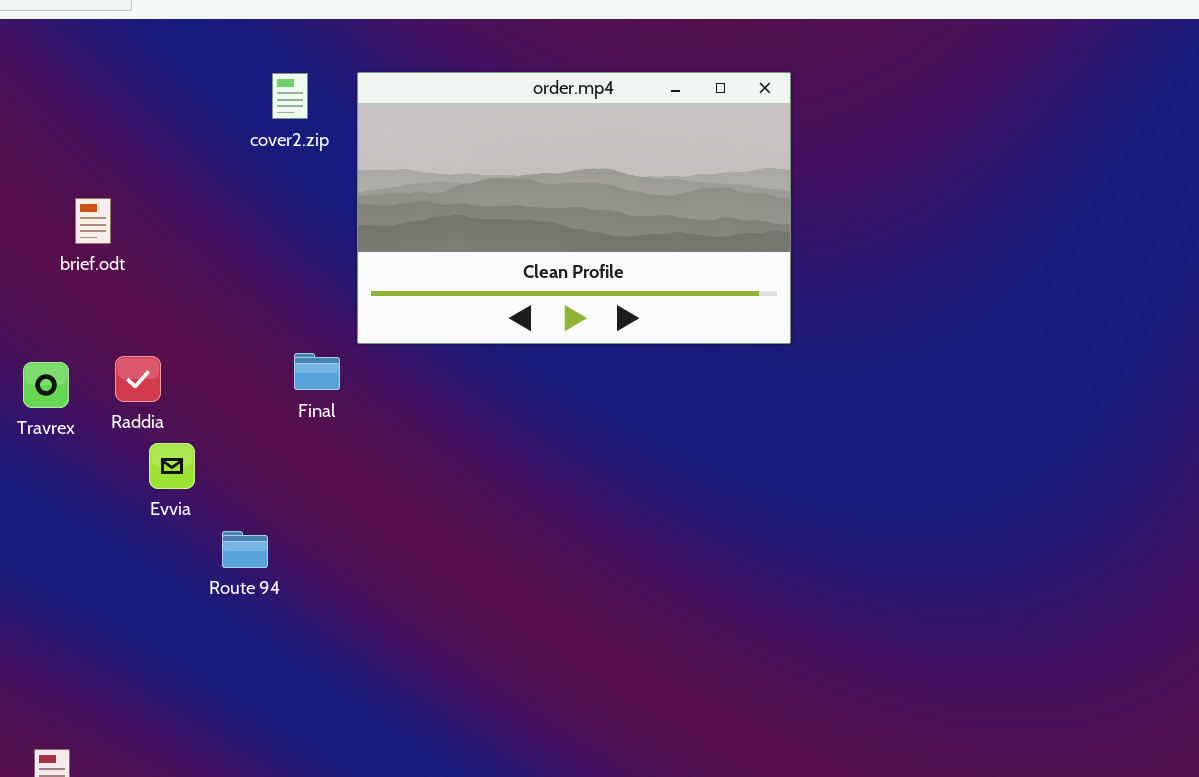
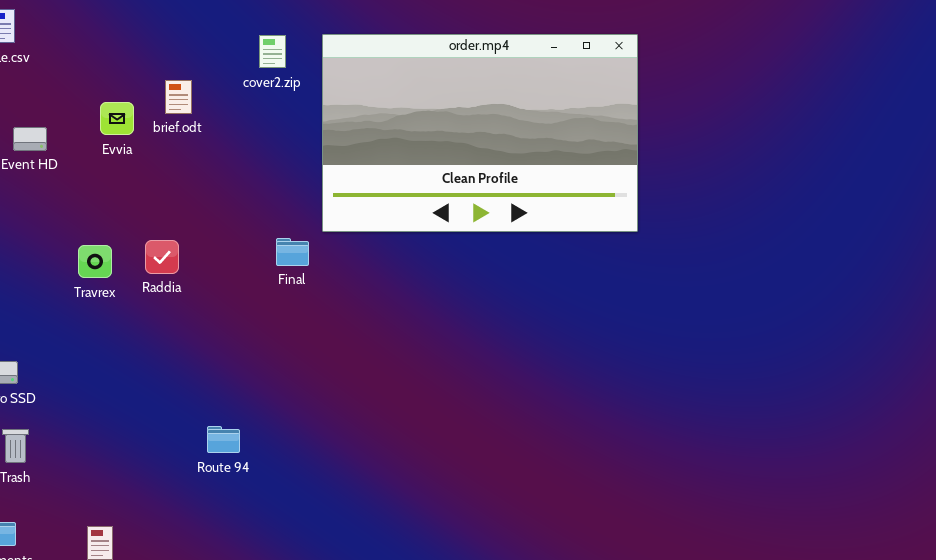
brief.odt: [75,198,111,244] -> [165,80,192,114], moved
Evvia: [149,443,195,489] -> [100,102,134,135], moved
Route 94: [222,531,268,568] -> [207,426,240,453], moved

